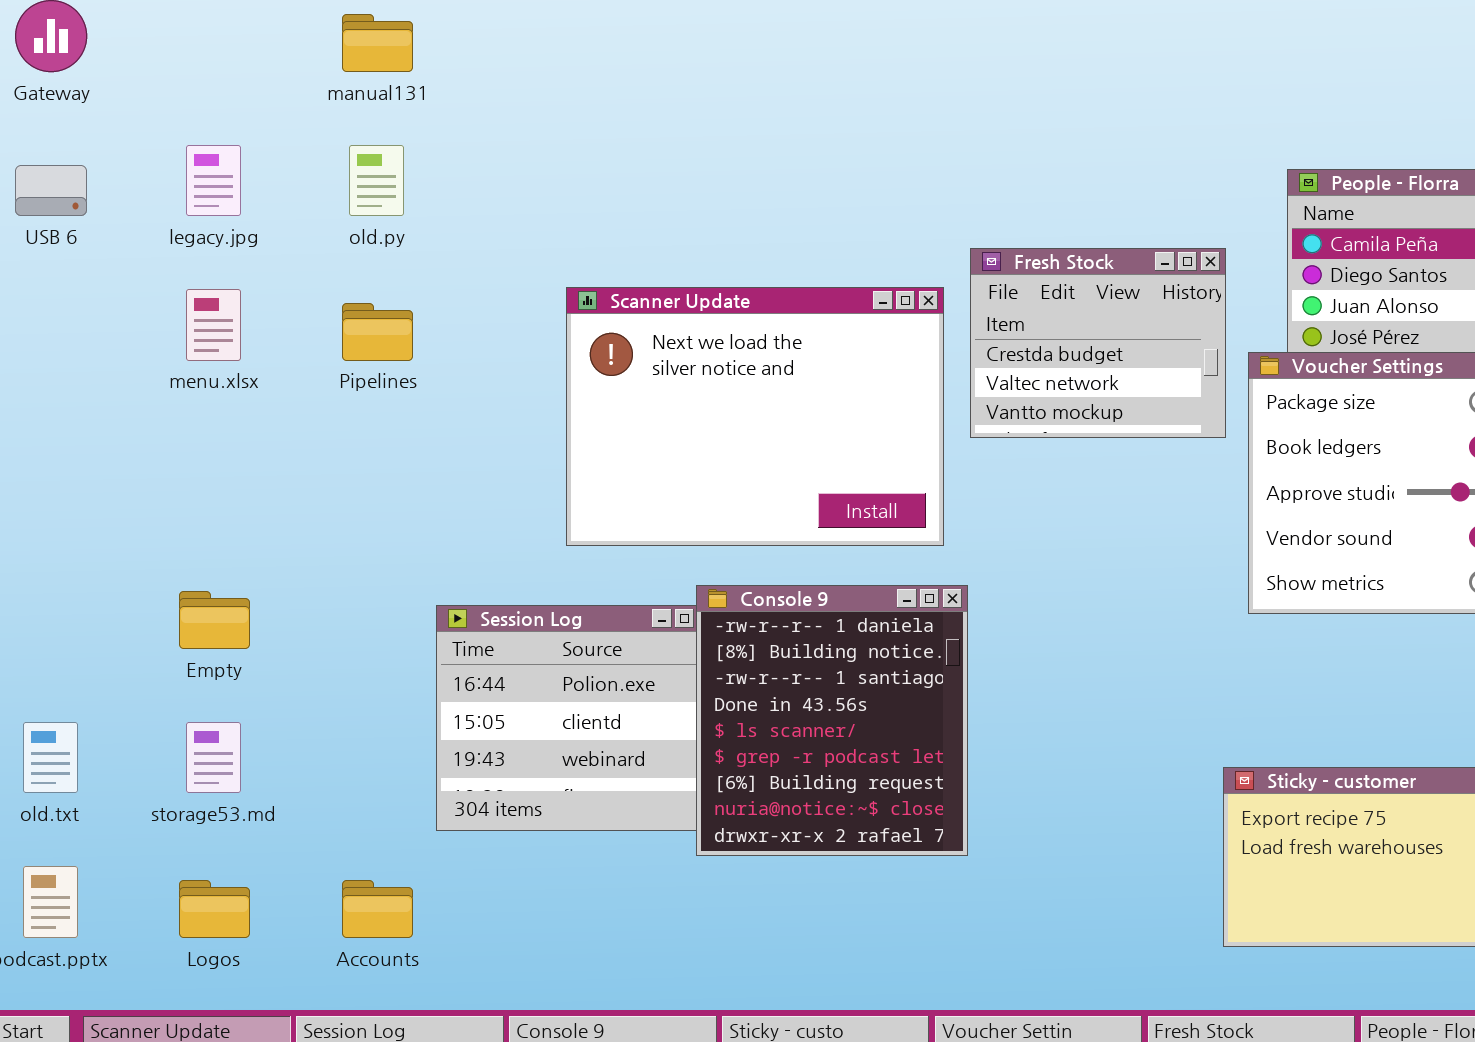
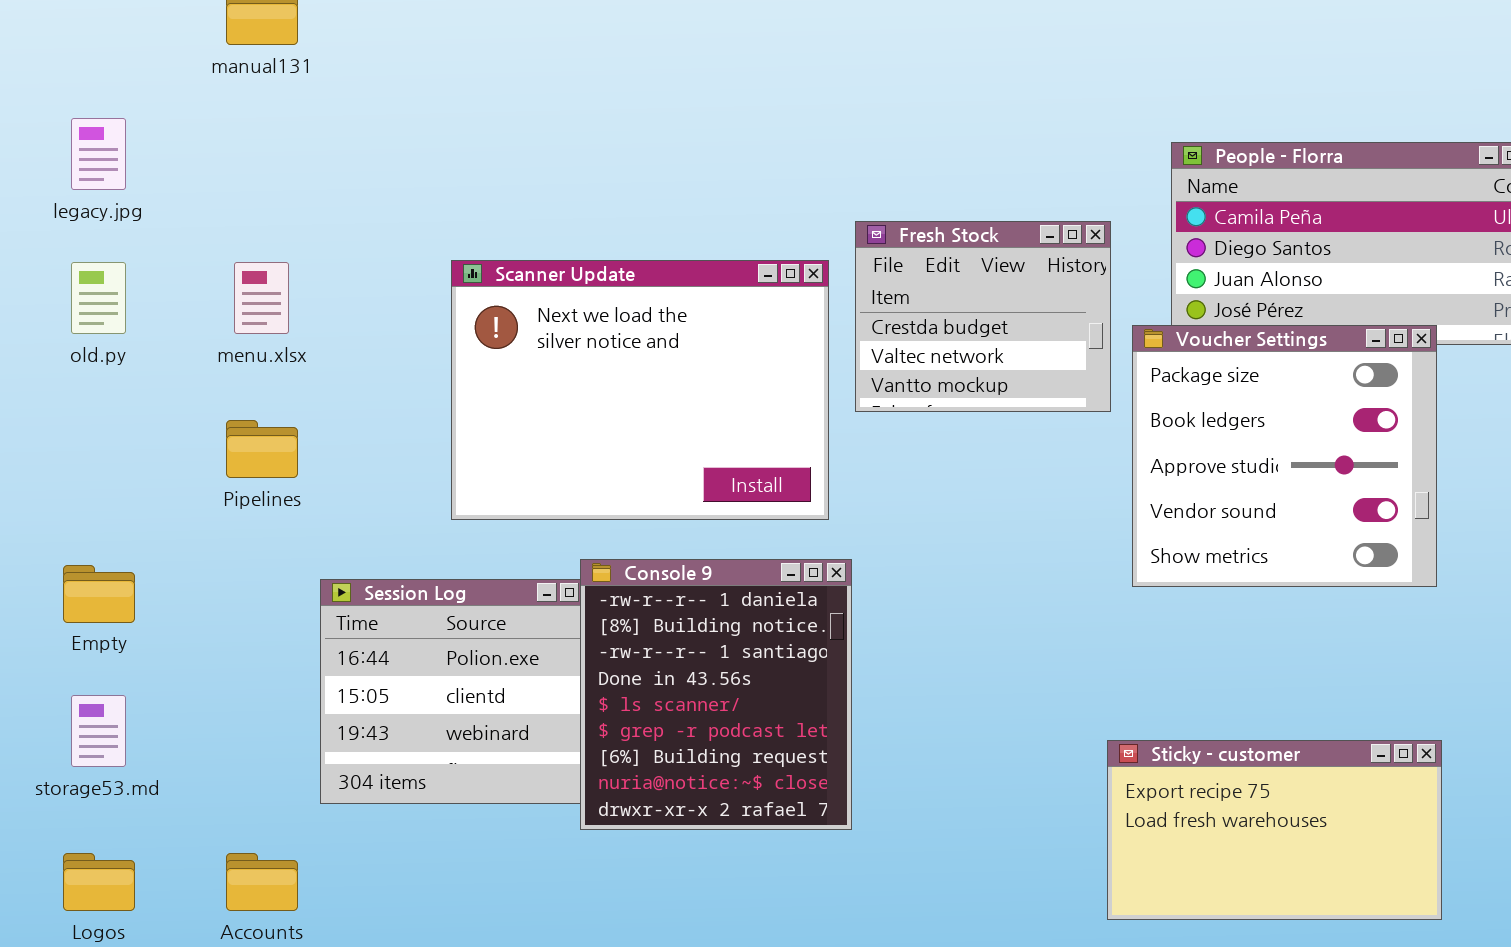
old.py: [349,145,404,216] -> [71,262,126,334], moved
menu.xlsx: [186,289,241,361] -> [234,262,289,334], moved
Pipelines: [342,303,413,361] -> [226,420,298,478], moved

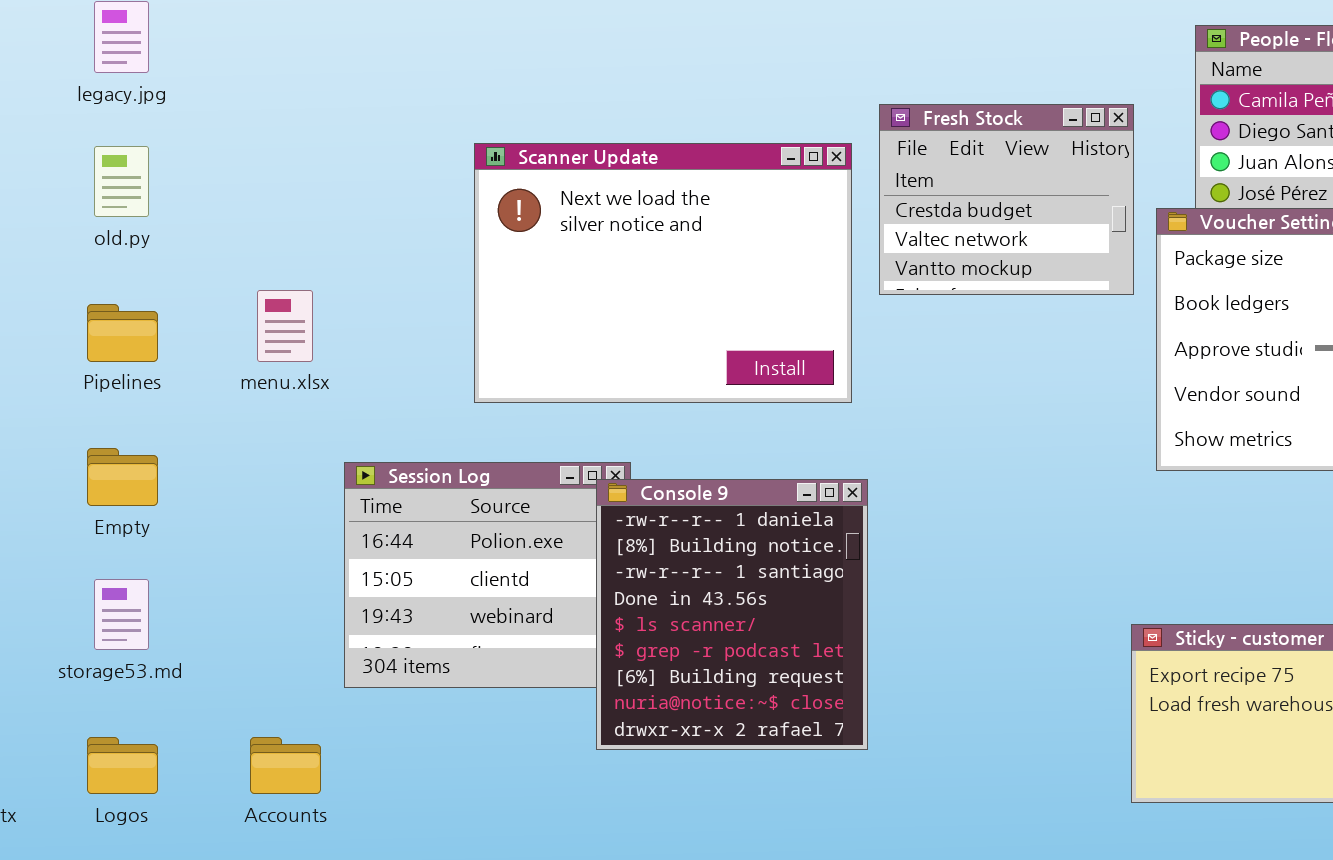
menu.xlsx: [234,262,289,334] -> [257,290,313,362], moved
Pipelines: [226,420,298,478] -> [87,304,158,362], moved
Console 9: [580,559,852,830] -> [596,479,868,750], moved

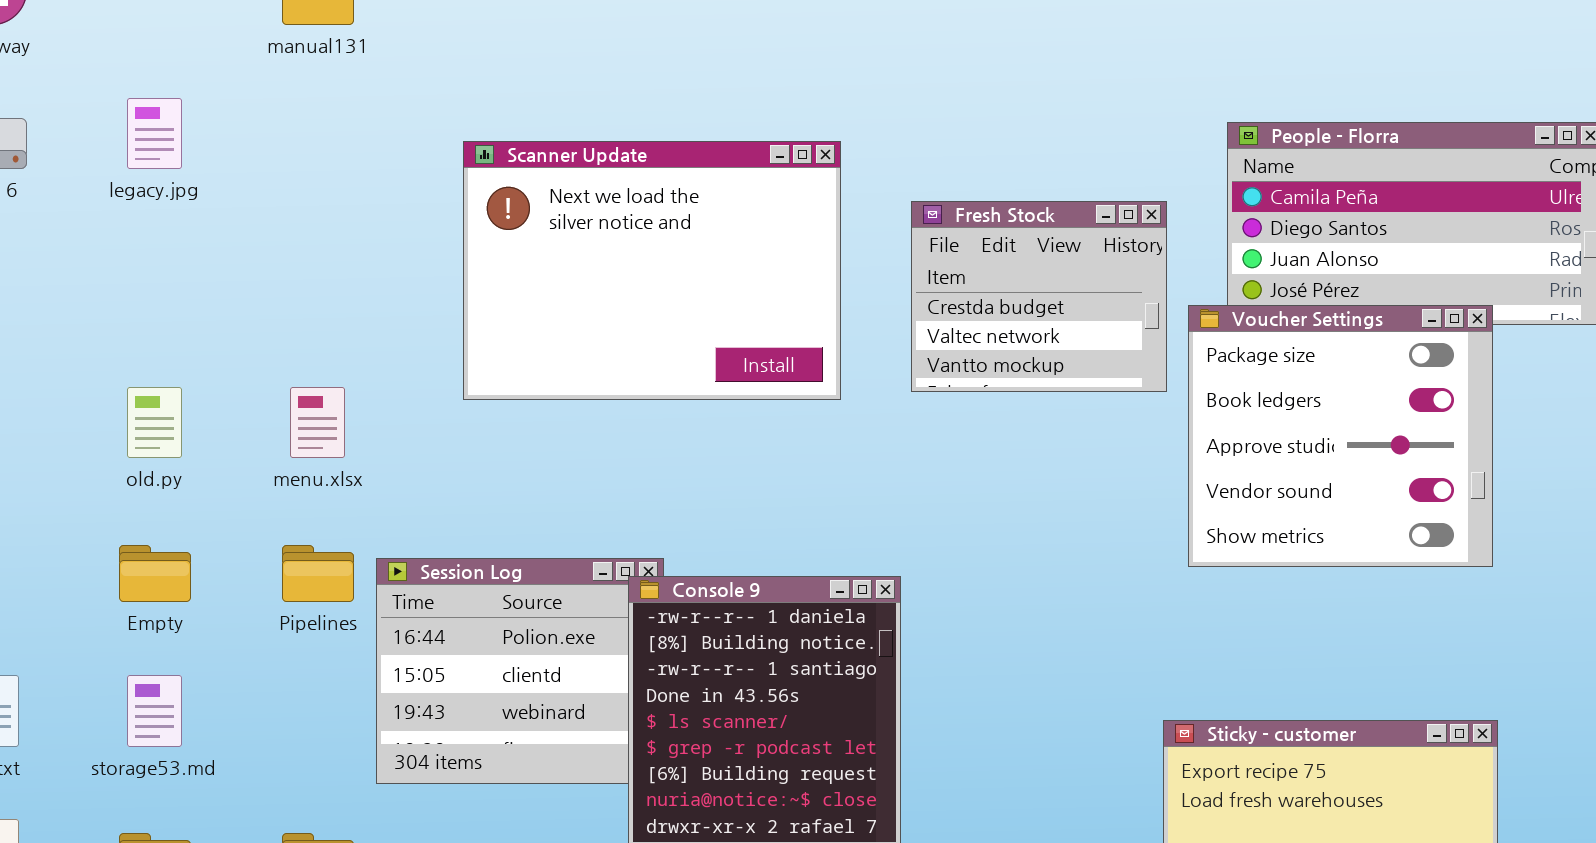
Scanner Update: [474,143,852,403] -> [463,141,841,400], moved
old.py: [94,146,149,217] -> [127,387,182,458], moved
Pipelines: [87,304,158,362] -> [282,545,354,602], moved

